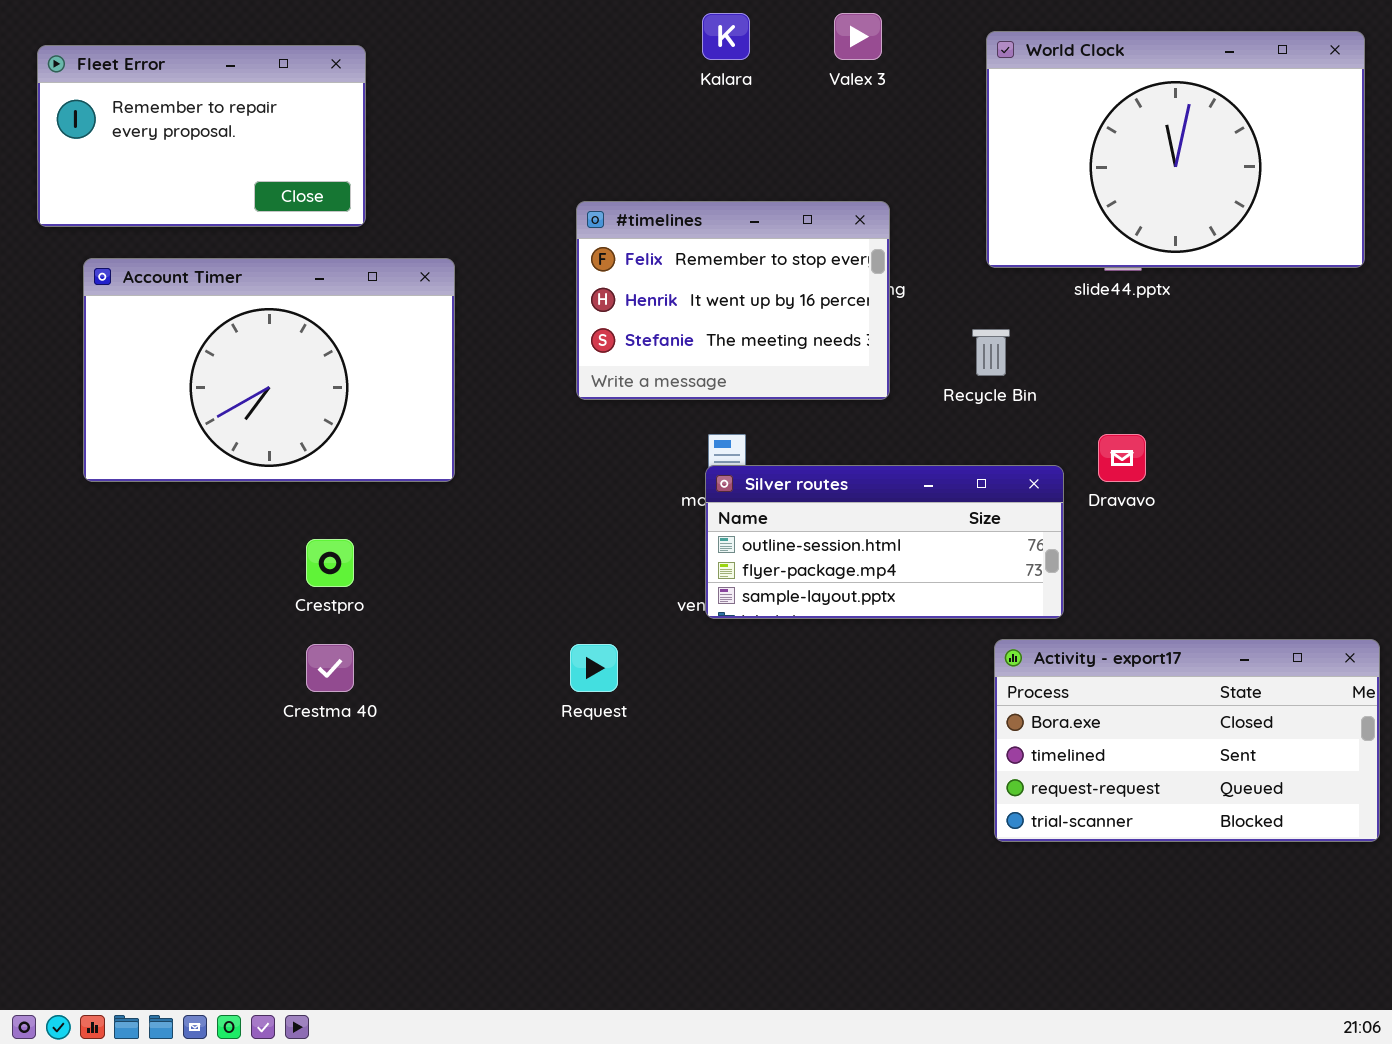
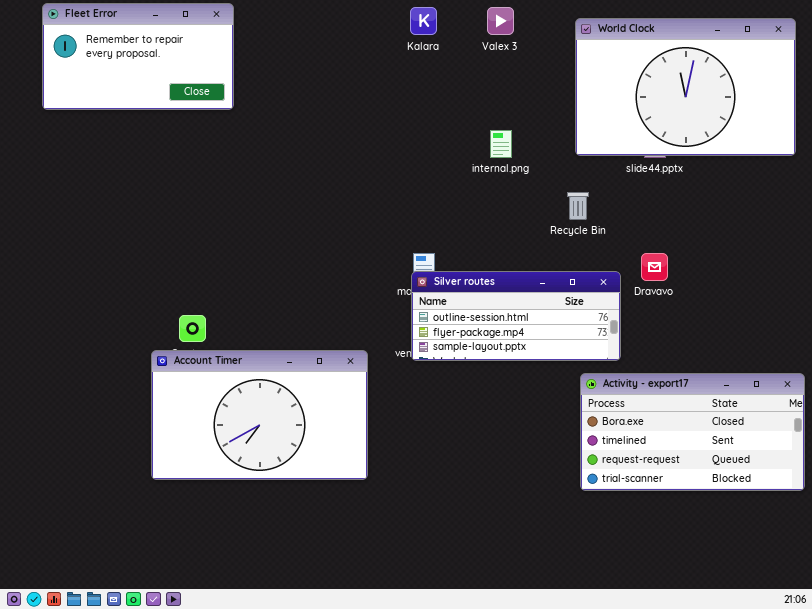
Fleet Error: [37,45,366,227] -> [42,3,234,110], moved
#timelines: [576,201,890,400] -> none, closed
Account Timer: [83,258,455,482] -> [151,350,368,480], moved

